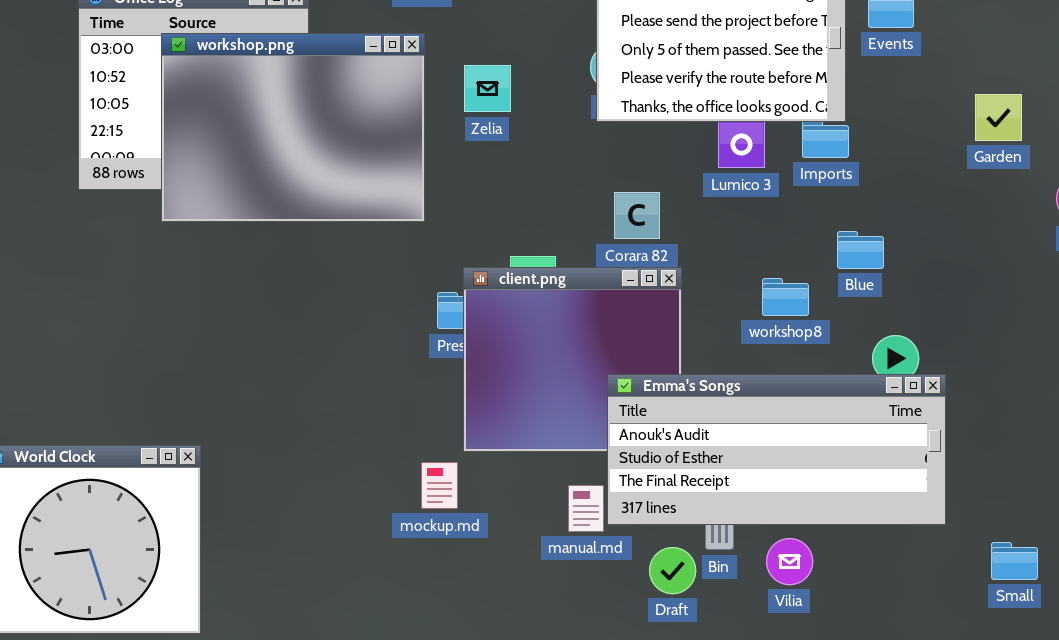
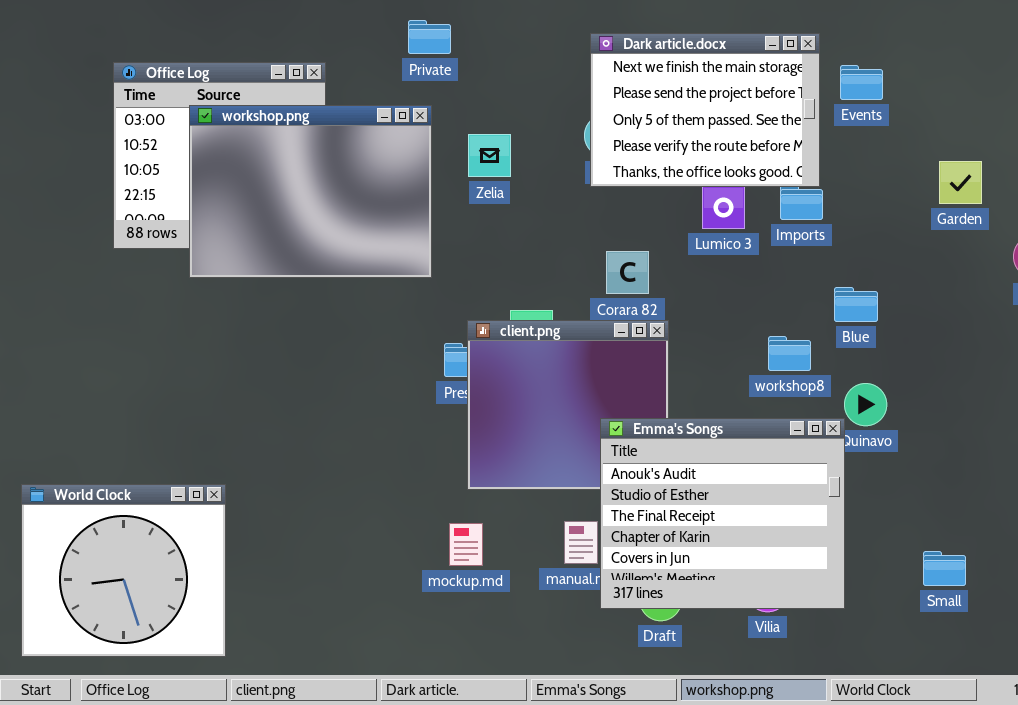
Blue: [837,231,884,269] -> [834,287,878,322], moved
workshop8: [762,278,809,316] -> [768,336,811,371], moved
Emma's Songs: [607,374,946,525] -> [600,418,845,609], resized
mockup.md: [421,462,458,509] -> [449,523,483,566], moved
Small: [991,542,1038,580] -> [923,551,966,586], moved

